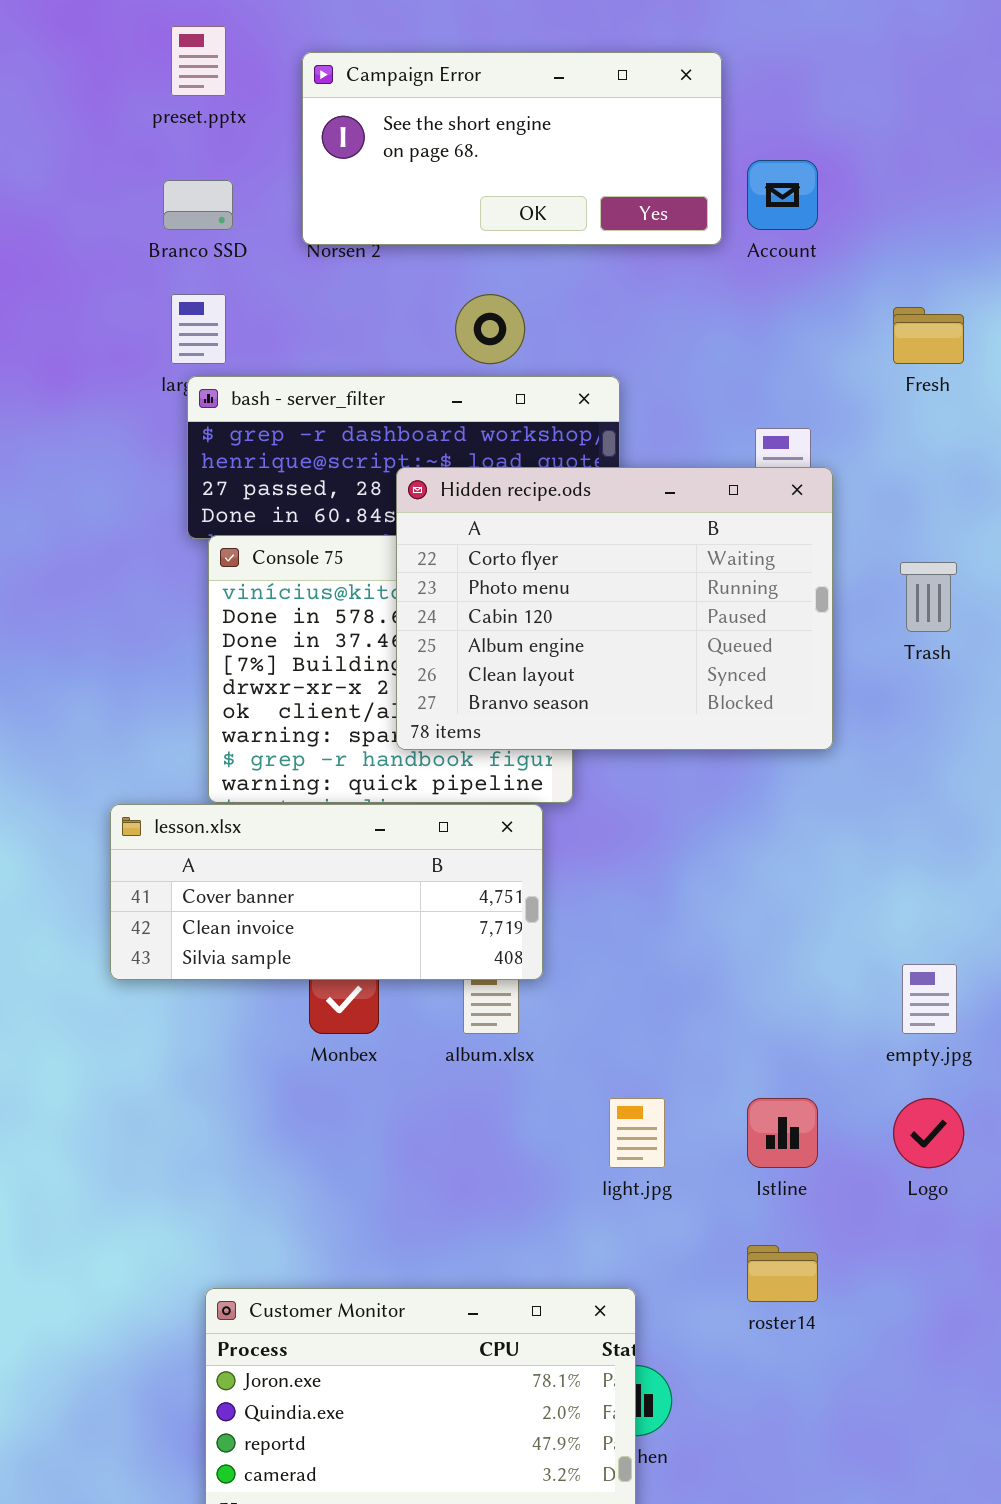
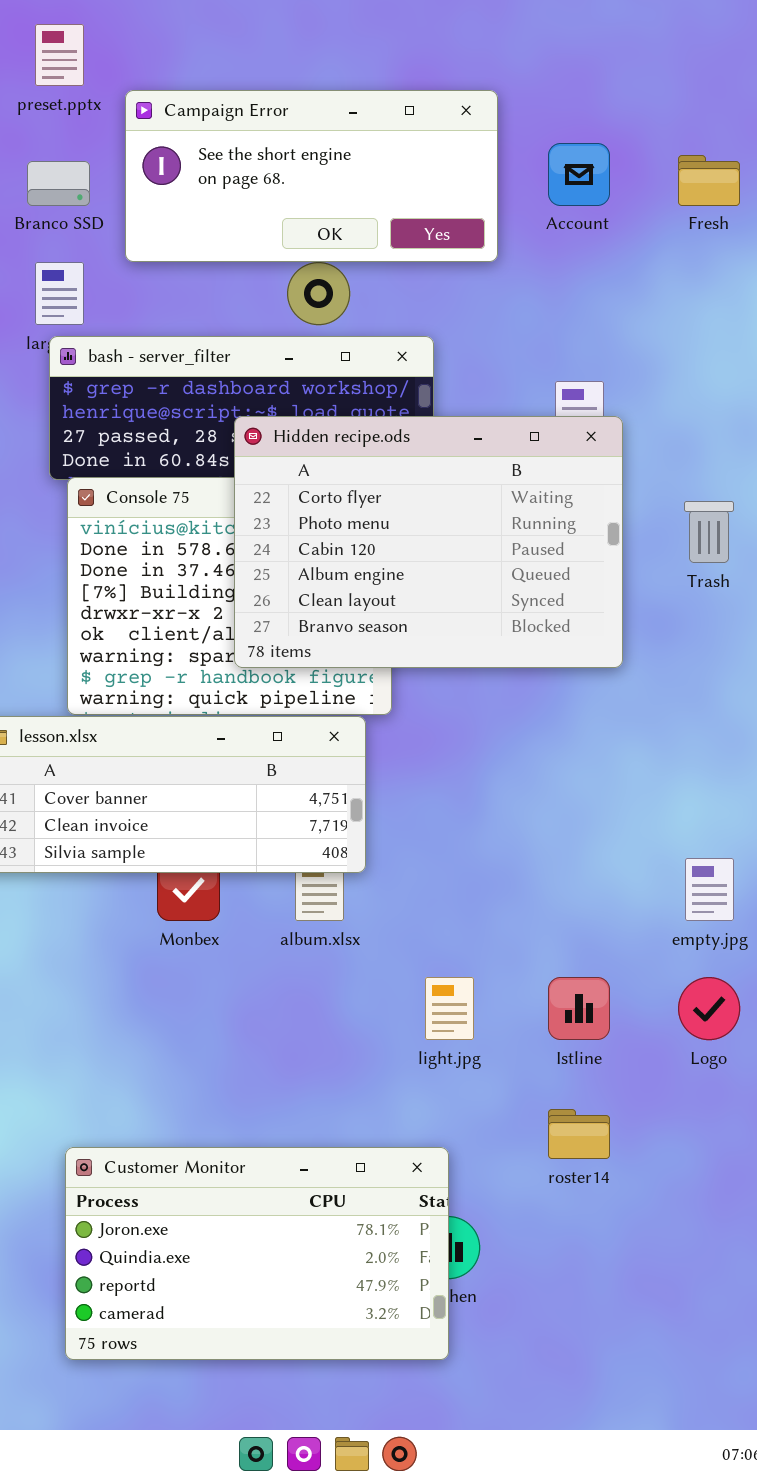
Campaign Error: [302,52,722,245] -> [125,90,498,262], moved
Fresh: [893,307,964,364] -> [678,155,740,206], moved

